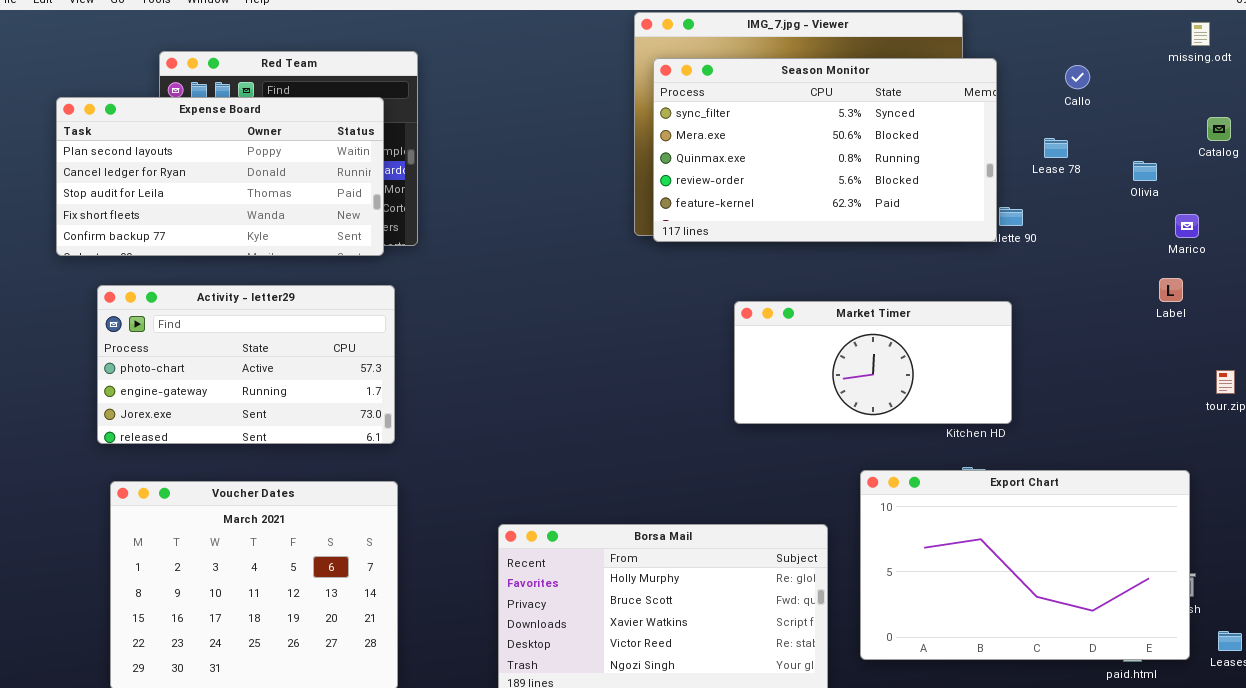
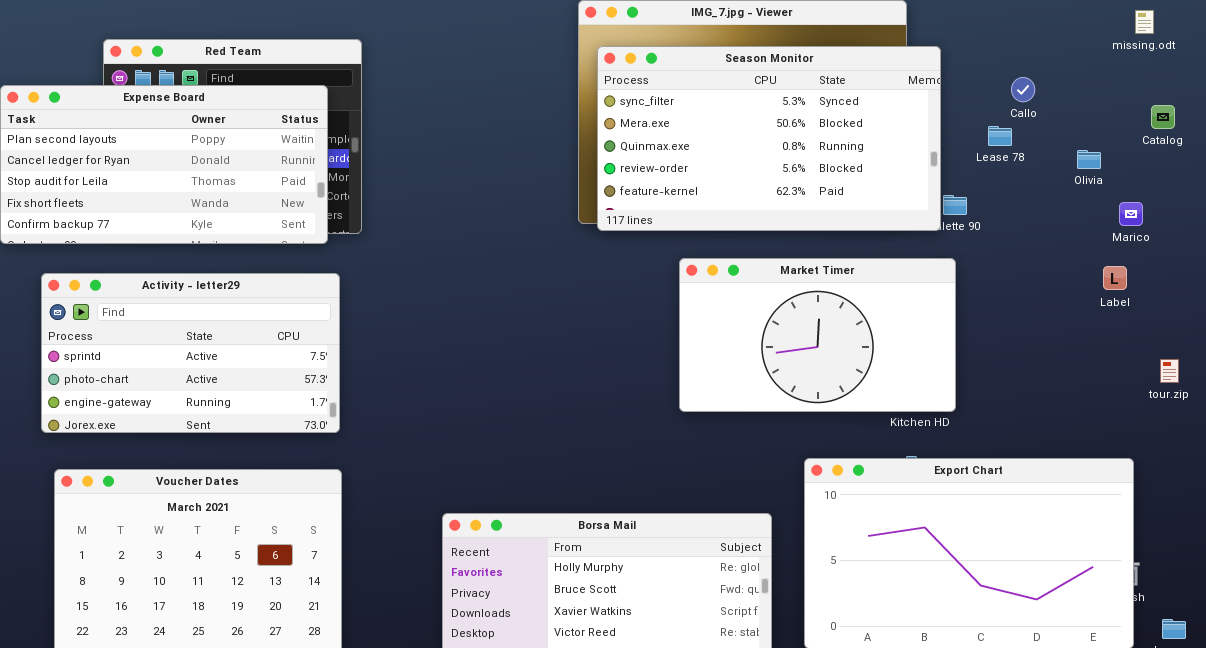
Callo: [1065,65,1090,89] -> [1011,77,1035,102], moved
Activity - letter29: [97,285,395,444] -> [41,273,340,433], scrolled up 1 row
Market Timer: [734,301,1012,424] -> [679,258,956,412], resized

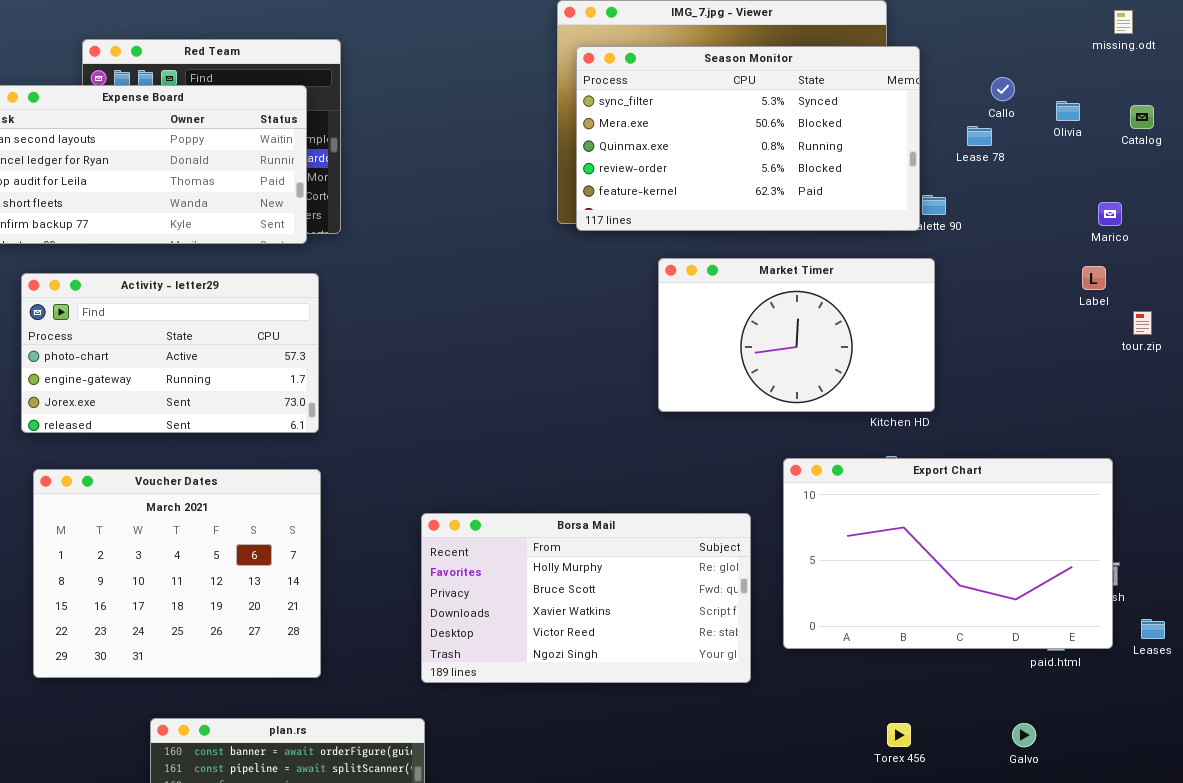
Olivia: [1077,150,1101,169] -> [1056,101,1080,121], moved
Activity - letter29: [41,273,340,433] -> [21,273,319,433], scrolled down 1 row
tour.zip: [1160,359,1179,383] -> [1133,311,1152,335], moved

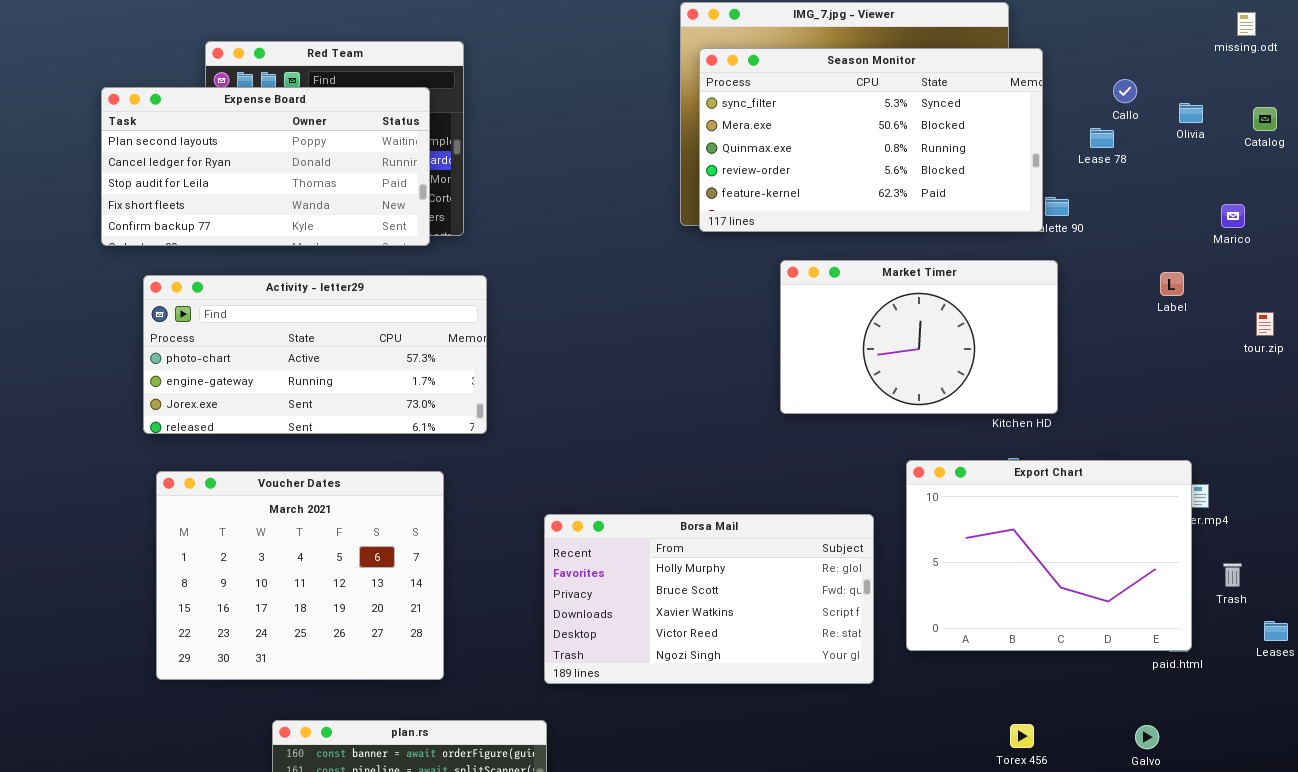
Label: [1082,266,1106,290] -> [1160,272,1184,296], moved
Activity - letter29: [21,273,319,433] -> [143,275,487,434], resized
Export Chart: [783,458,1113,649] -> [906,460,1192,651], resized

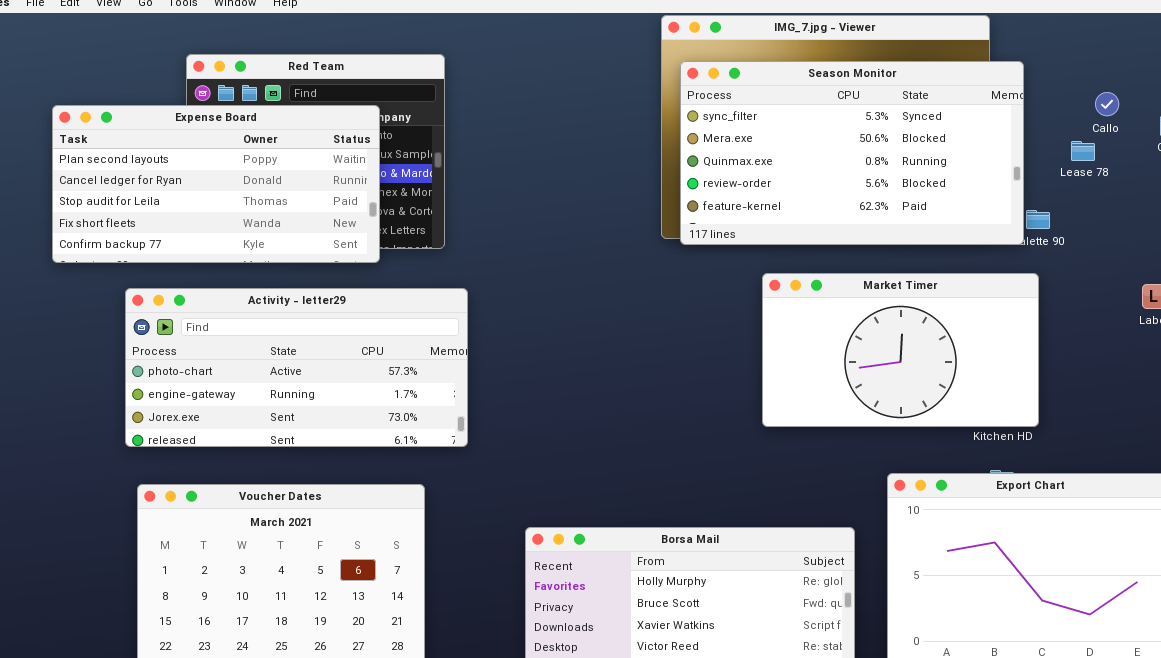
Expense Board: [101,87,430,246] -> [52,105,380,263], moved

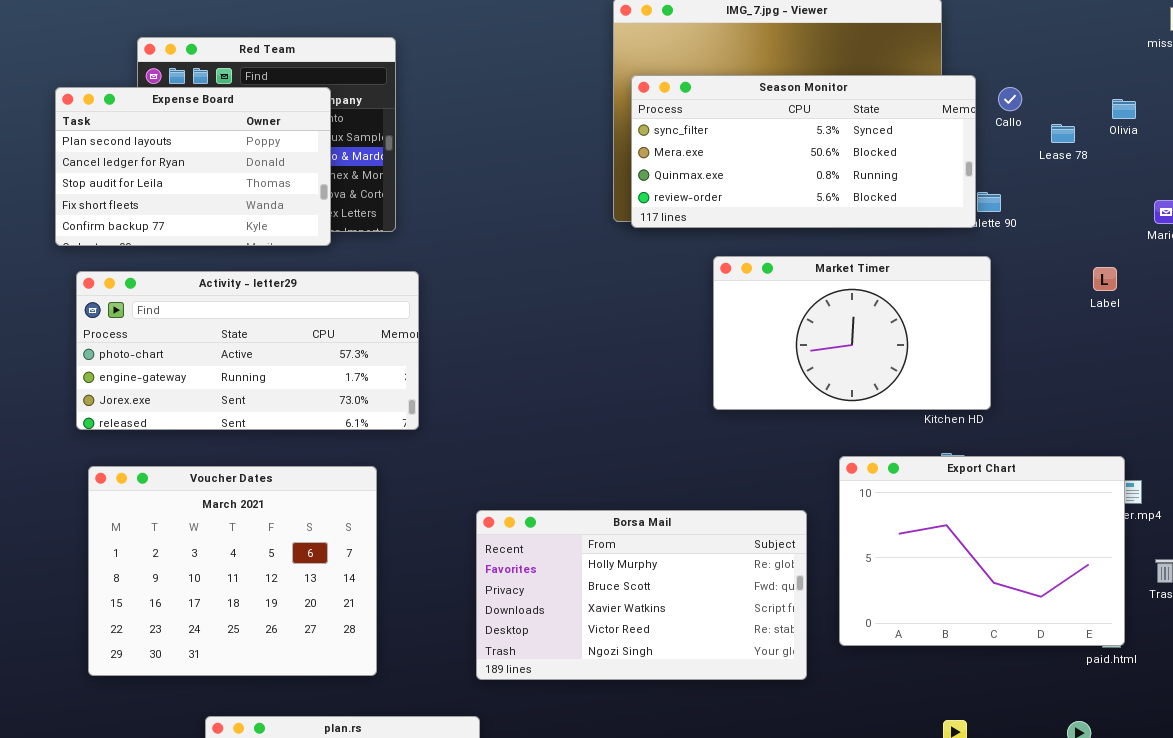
Season Monitor: [680,61,1024,245] -> [631,75,976,228], resized
Callo: [1095,92,1119,116] -> [998,87,1022,111], moved
Expense Board: [52,105,380,263] -> [55,87,331,246], resized
Lease 78: [1071,141,1095,161] -> [1051,124,1075,143], moved

